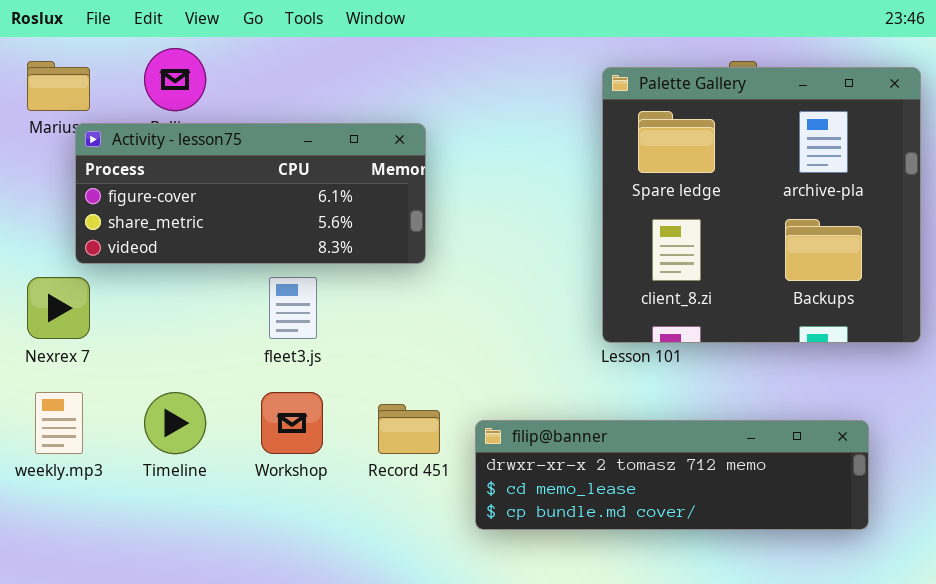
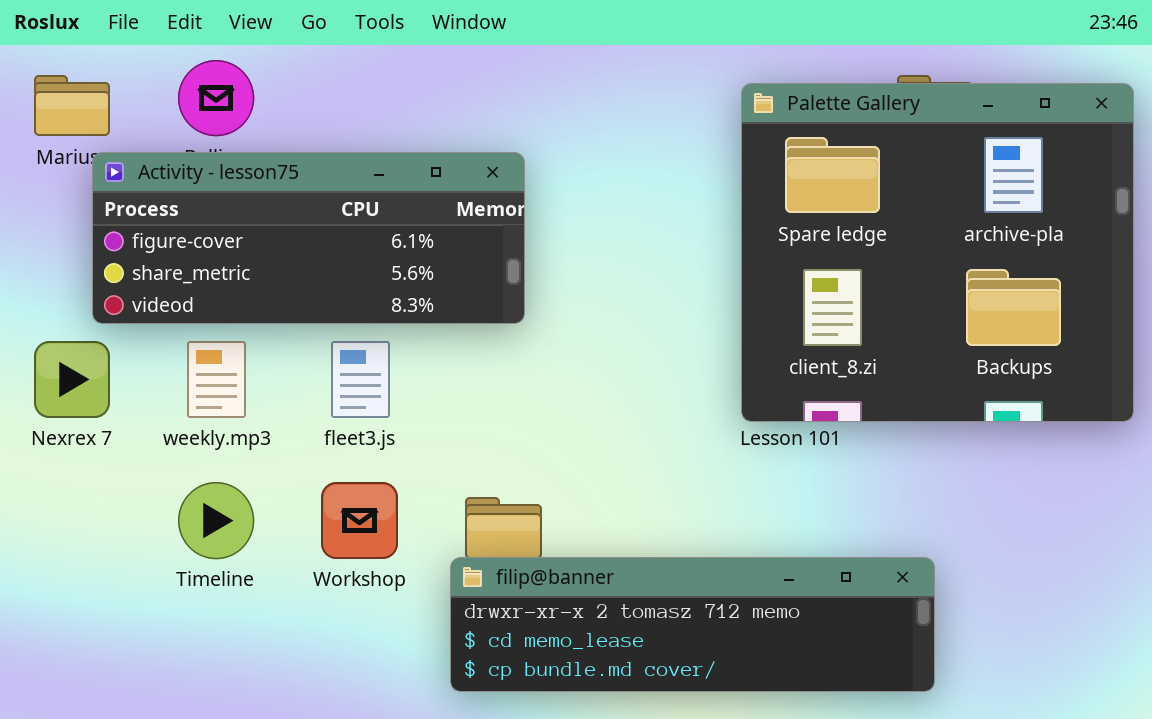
weekly.mp3: [35,392,83,454] -> [187,341,246,418], moved
filip@banner: [475,420,869,530] -> [450,557,935,692], moved

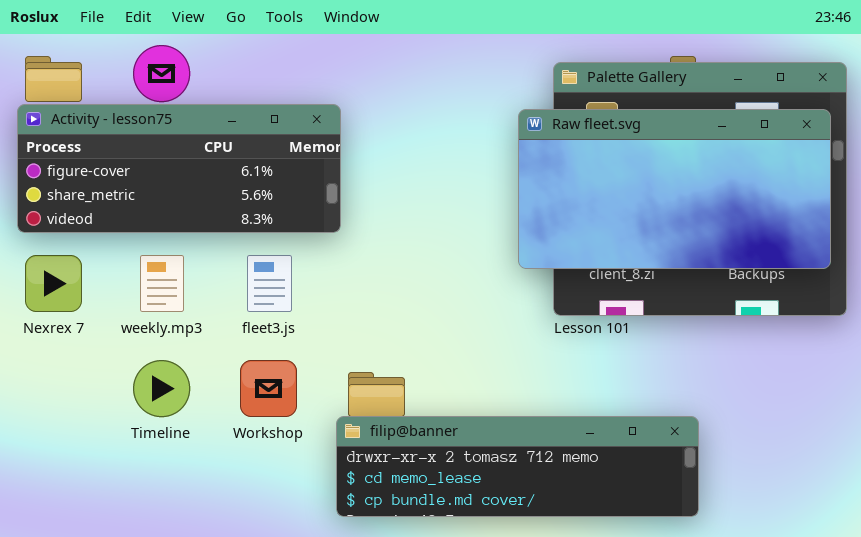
Raw fleet.svg: none -> [518,109,831,269], opened
Activity - lesson75: [92,152,525,324] -> [17,104,341,233], moved

